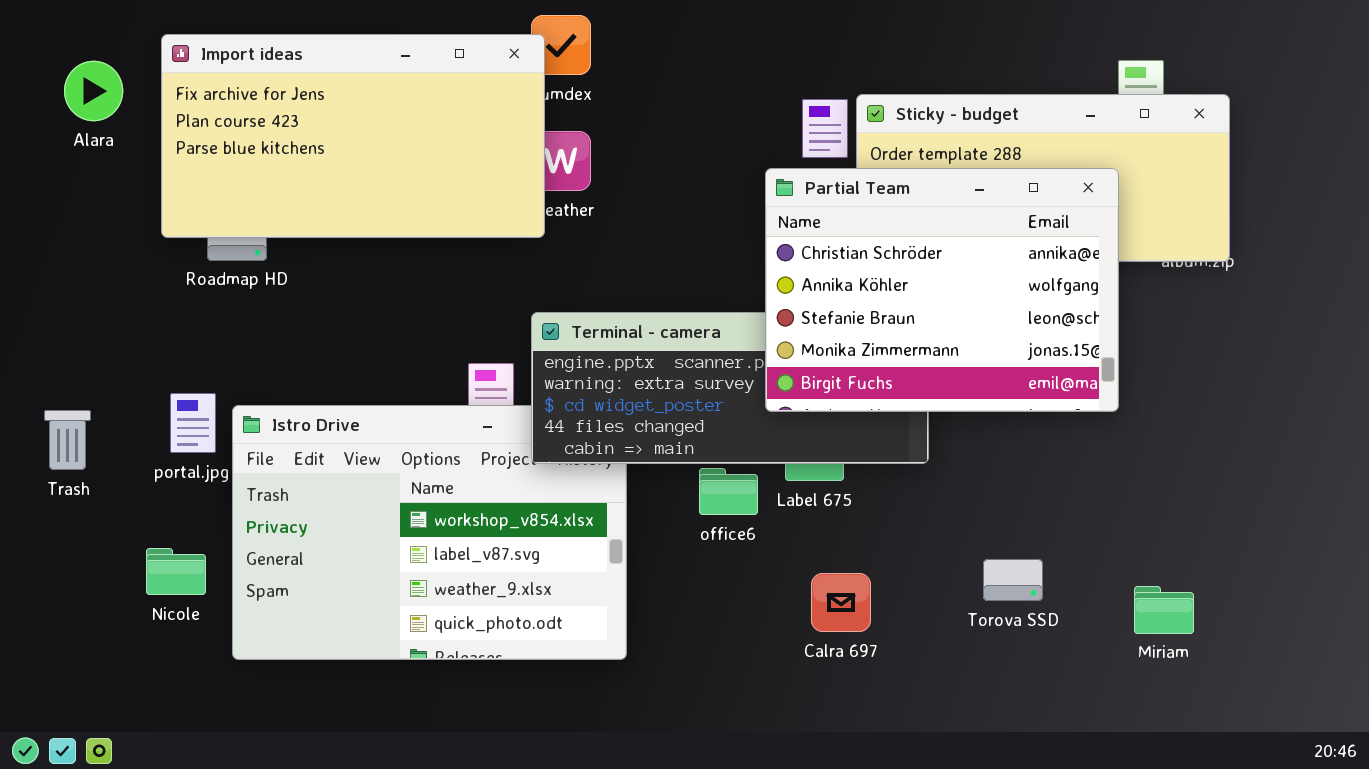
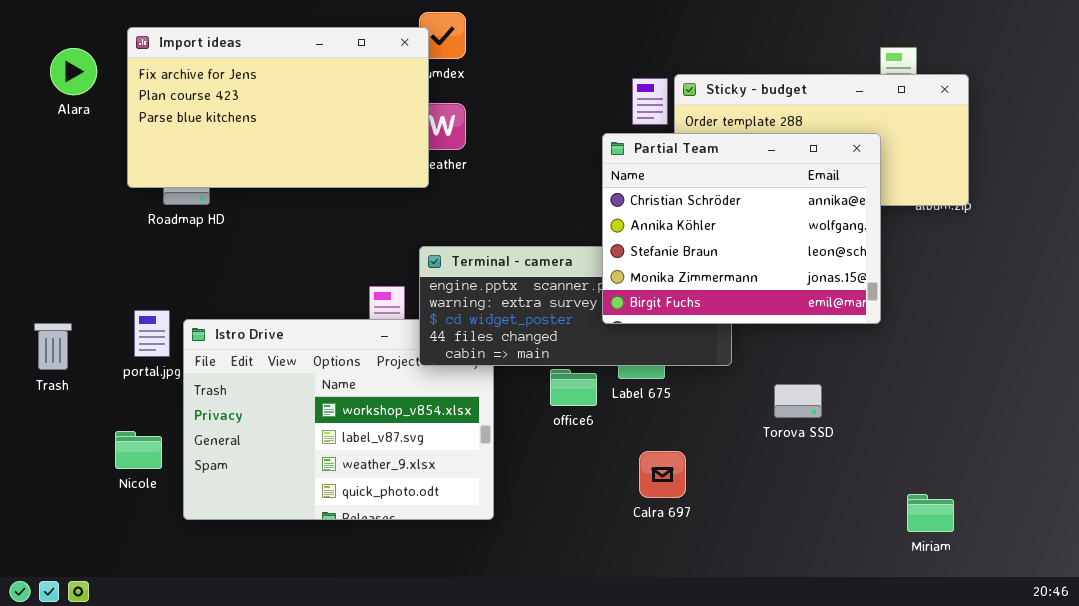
Torova SSD: [983,559,1043,601] -> [774,384,822,418], moved
Miriam: [1134,586,1194,634] -> [907,494,954,532], moved

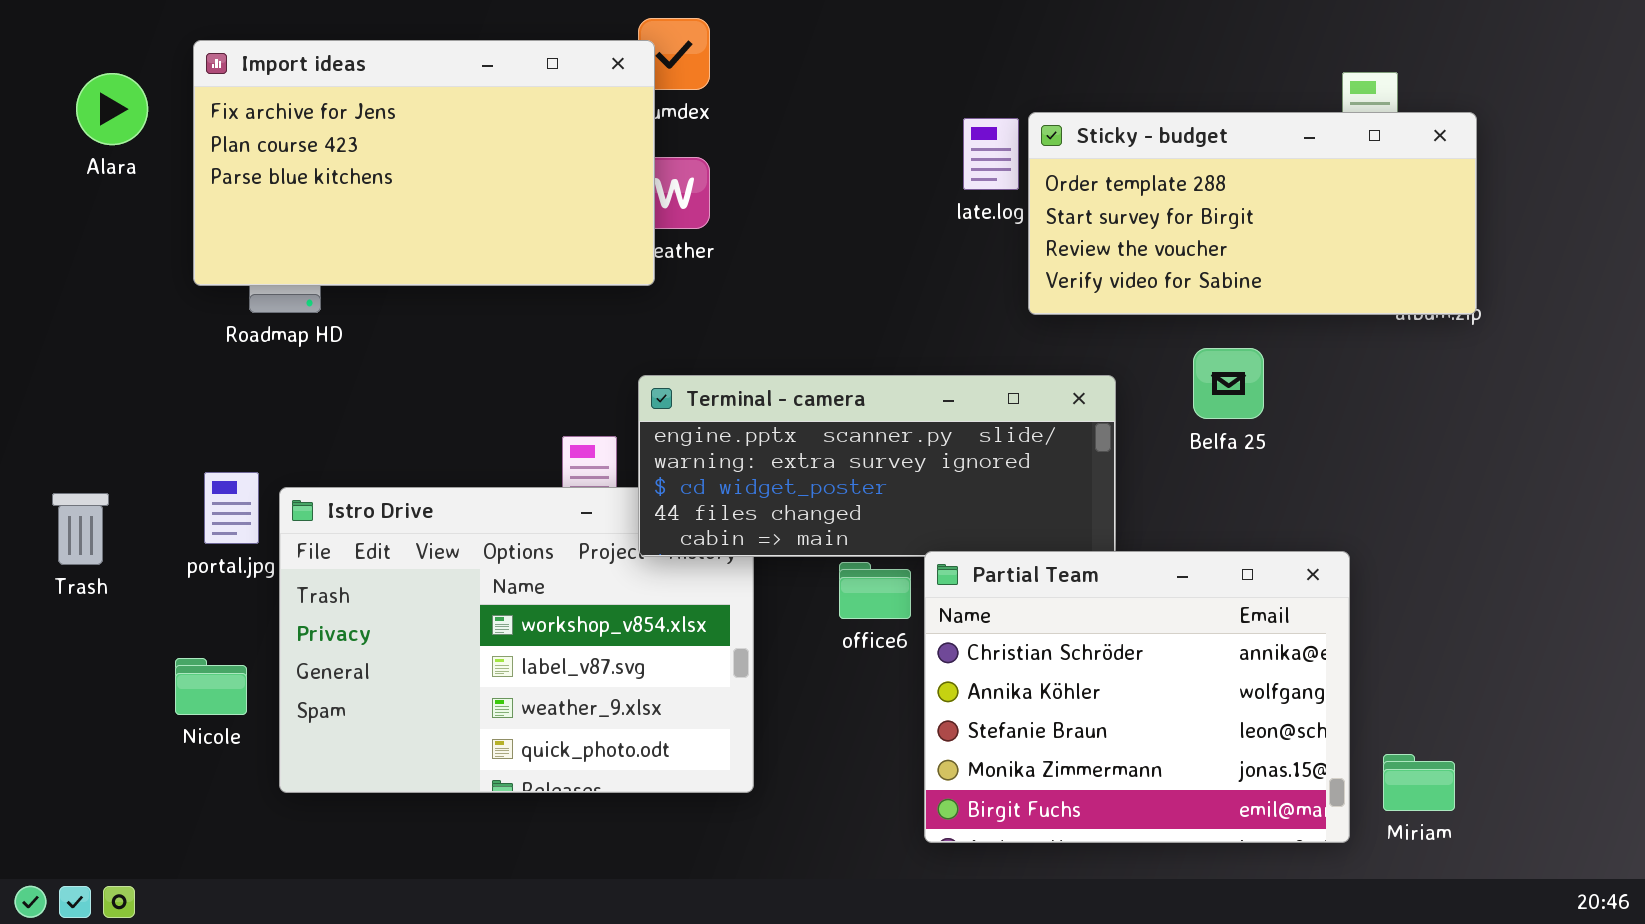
Partial Team: [602,133,881,324] -> [924,551,1350,843], moved

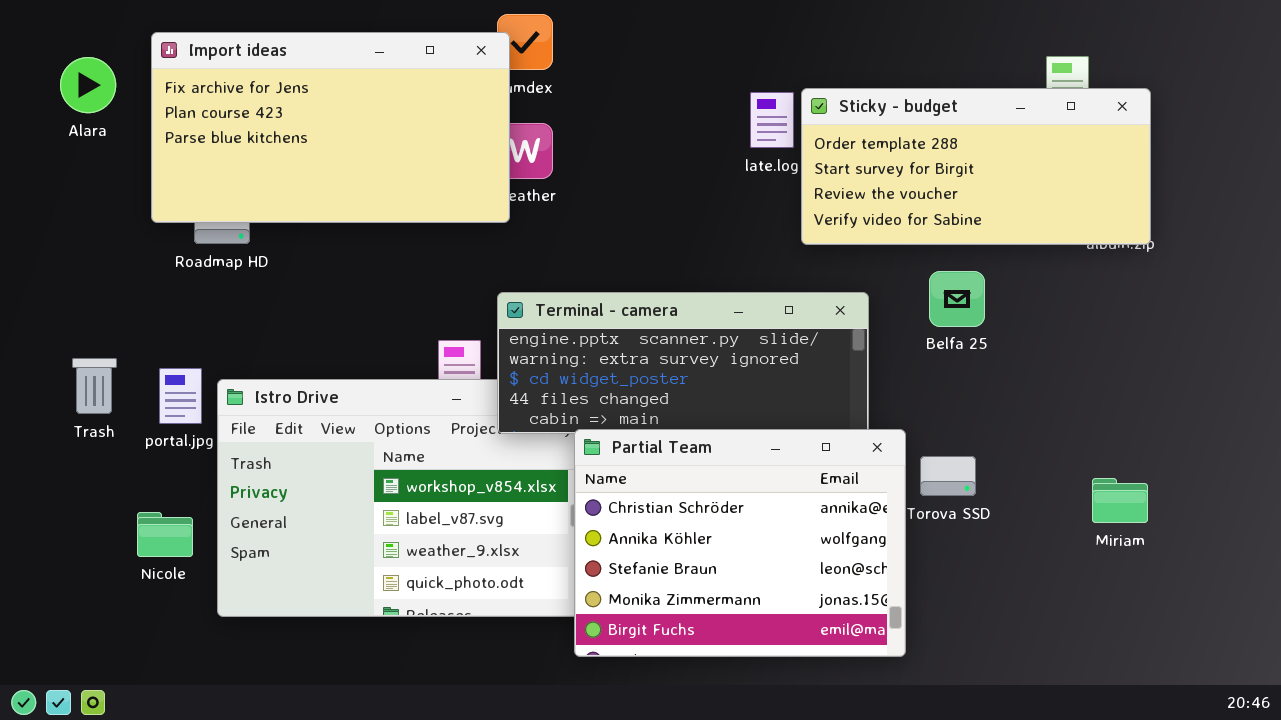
Trash: [52,493,109,565] -> [72,358,117,414], moved
Partial Team: [924,551,1350,843] -> [574,429,906,657], moved
Miriam: [1383,754,1455,811] -> [1092,478,1148,523], moved

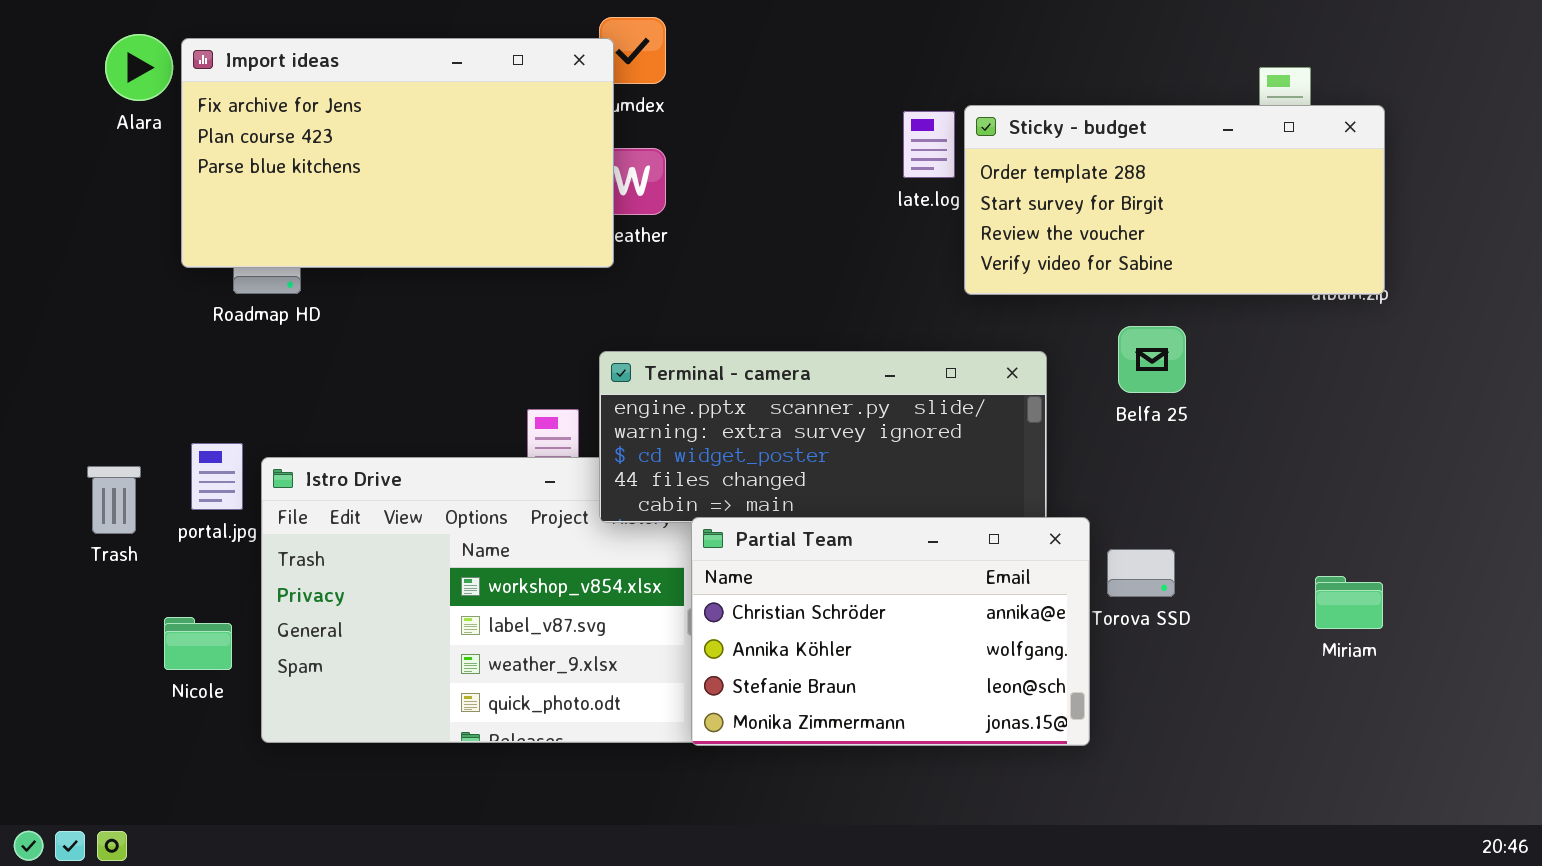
Alara: [60,57,116,113] -> [105,34,173,101], moved
Trash: [72,358,117,414] -> [87,466,141,534], moved
Partial Team: [574,429,906,657] -> [691,517,1090,746], resized

